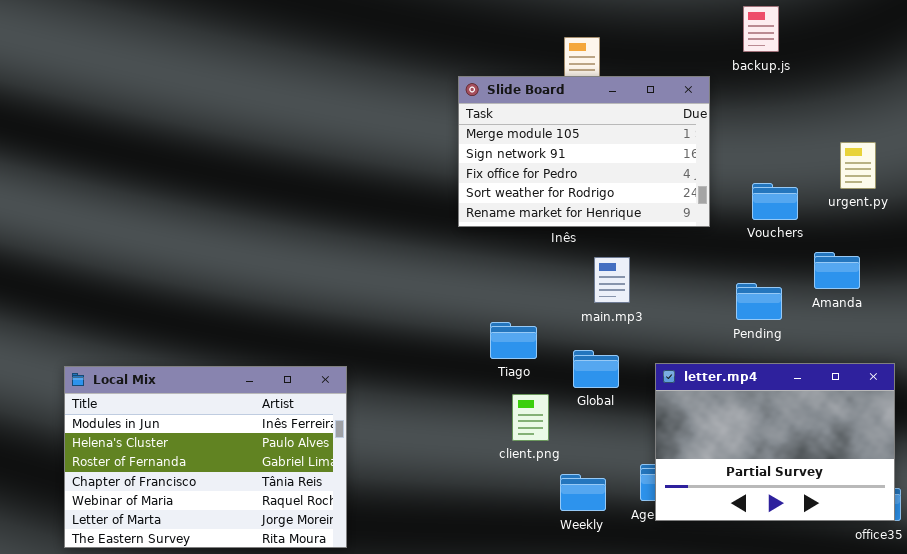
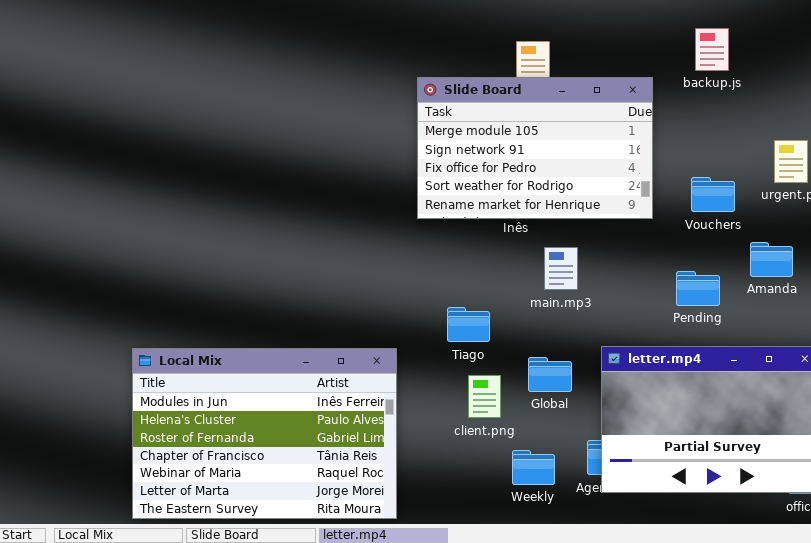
backup.js: [743,6,779,52] -> [695,28,729,71], moved
Global: [573,350,619,388] -> [528,357,572,392], moved
Local Mix: [64,366,347,548] -> [132,348,397,519], moved

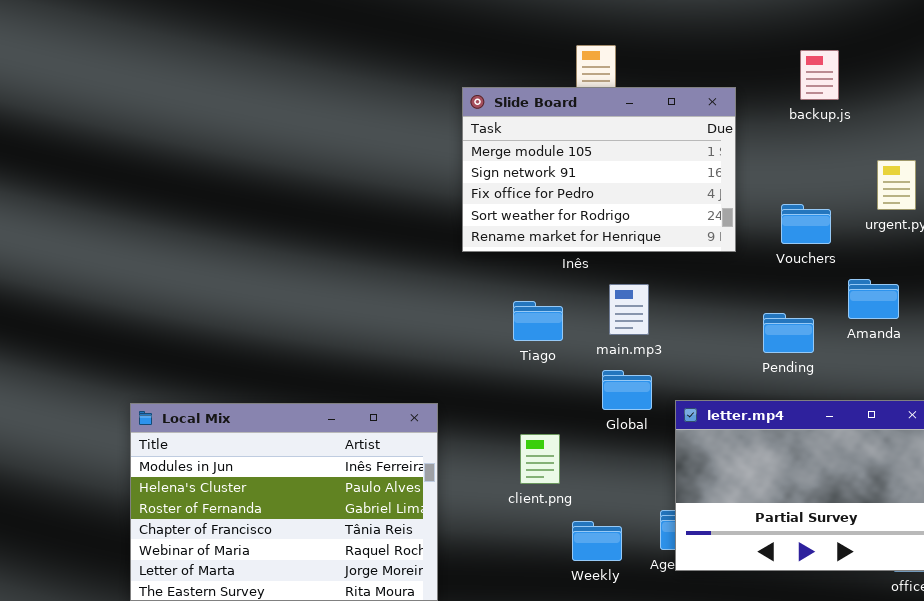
backup.js: [695,28,729,71] -> [800,50,839,100], moved
Tiago: [447,307,490,342] -> [513,301,563,341], moved
Global: [528,357,572,392] -> [602,370,652,410], moved

